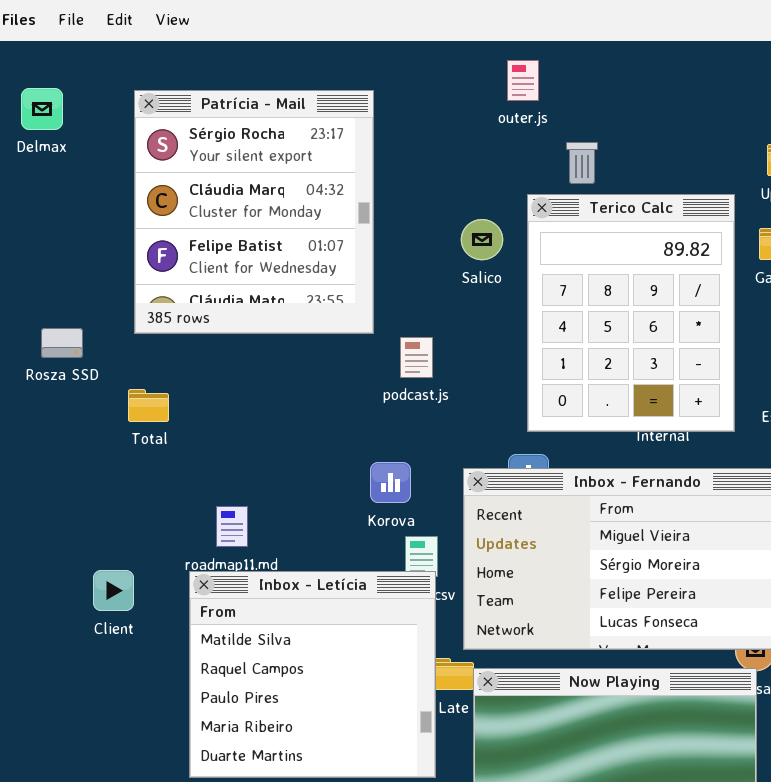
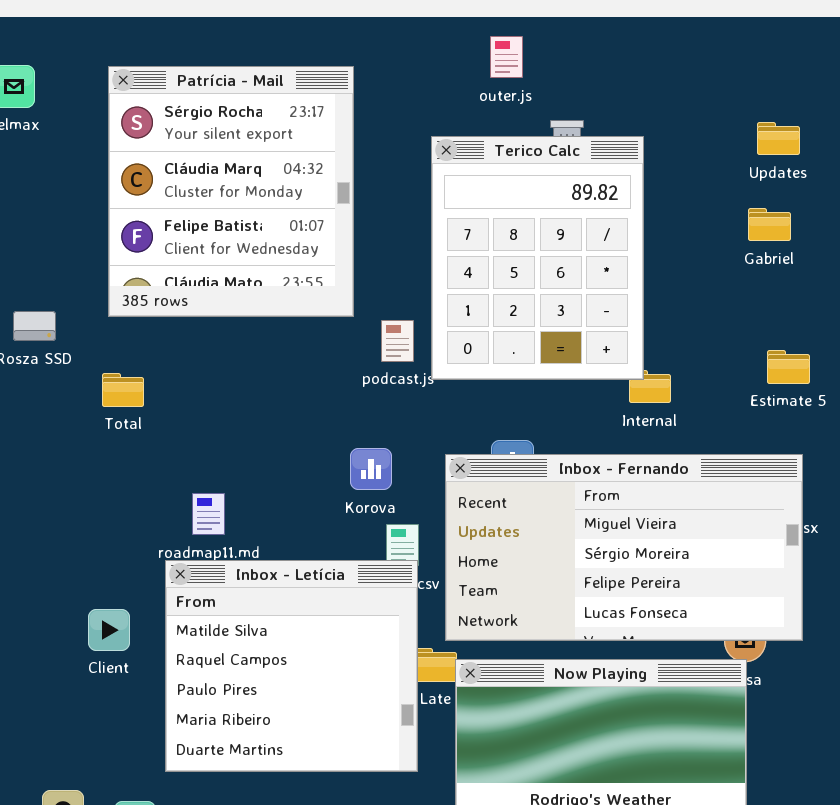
Terico Calc: [527,194,735,432] -> [431,136,644,380], moved
Client: [93,570,134,611] -> [88,609,130,651], moved

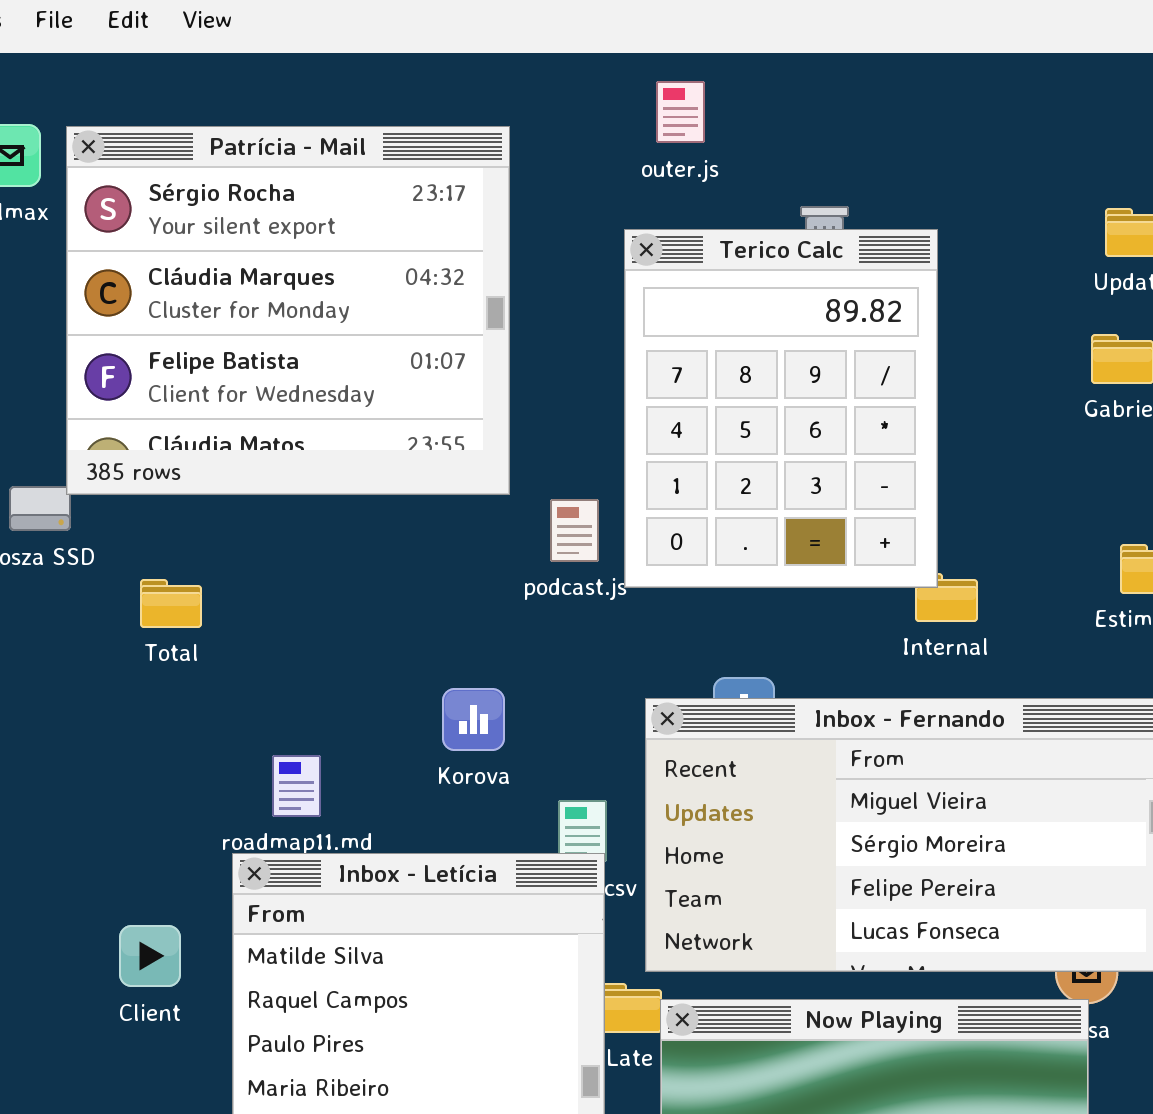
outer.js: [490,36,523,78] -> [656,81,705,143], moved
Patrícia - Mail: [108,66,354,317] -> [66,126,510,495], resized
Korova: [350,448,392,490] -> [442,688,505,751], moved

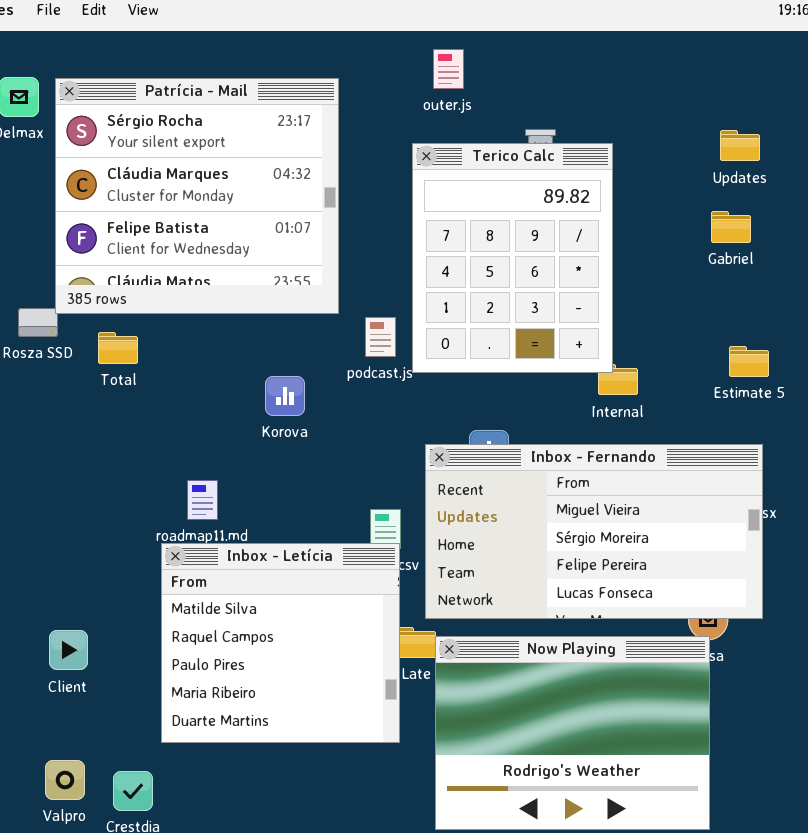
Total: [140,579,202,628] -> [98,332,138,364], moved
Korova: [442,688,505,751] -> [265,376,305,416], moved
Client: [119,925,181,987] -> [49,630,88,670], moved

